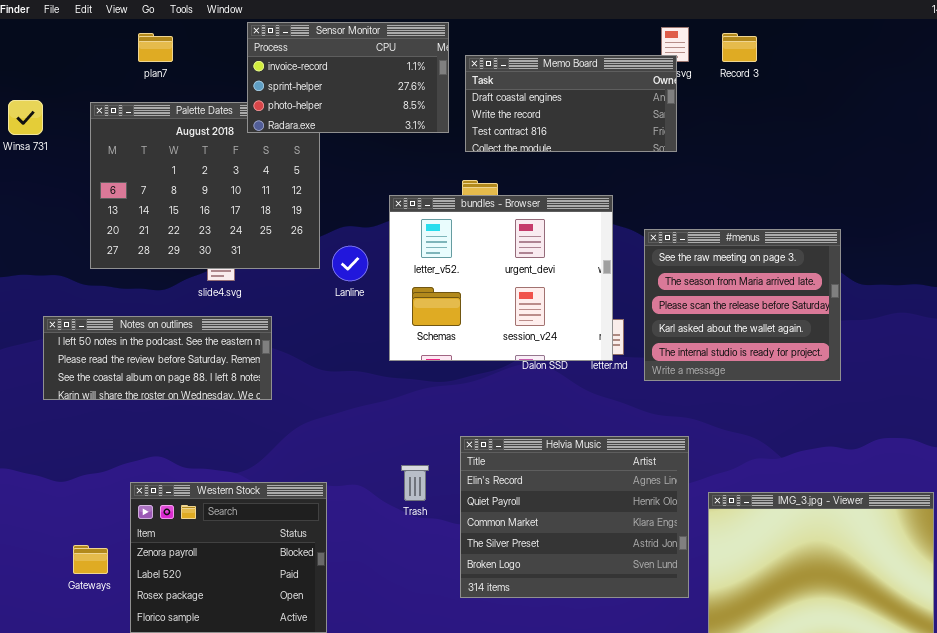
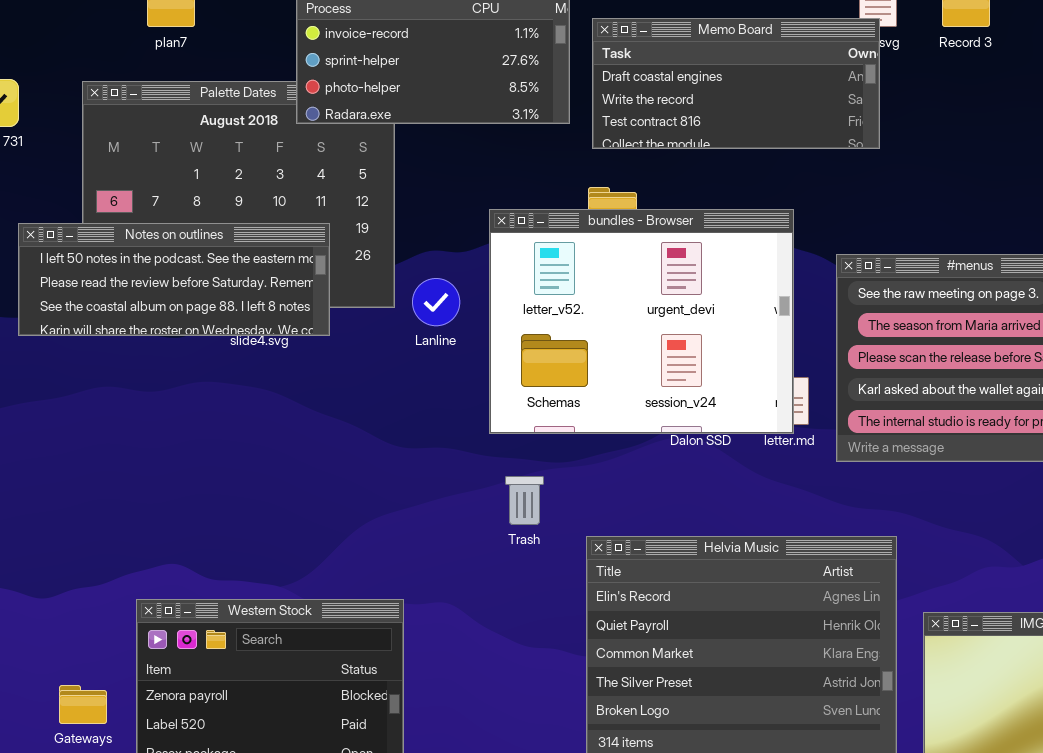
Notes on outlines: [43,316,272,400] -> [18,223,330,336], moved
Trash: [401,465,429,501] -> [505,476,544,525], moved

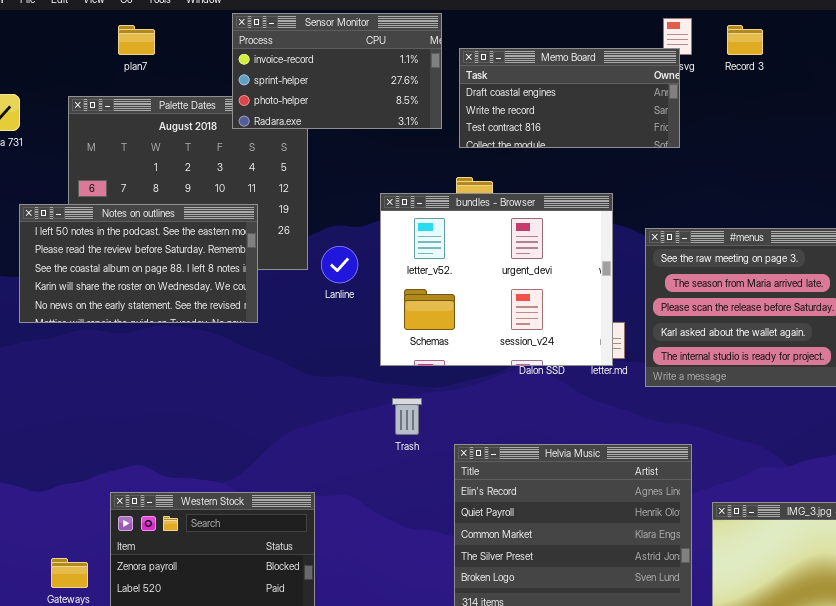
Notes on outlines: [18,223,330,336] -> [19,204,258,323], resized

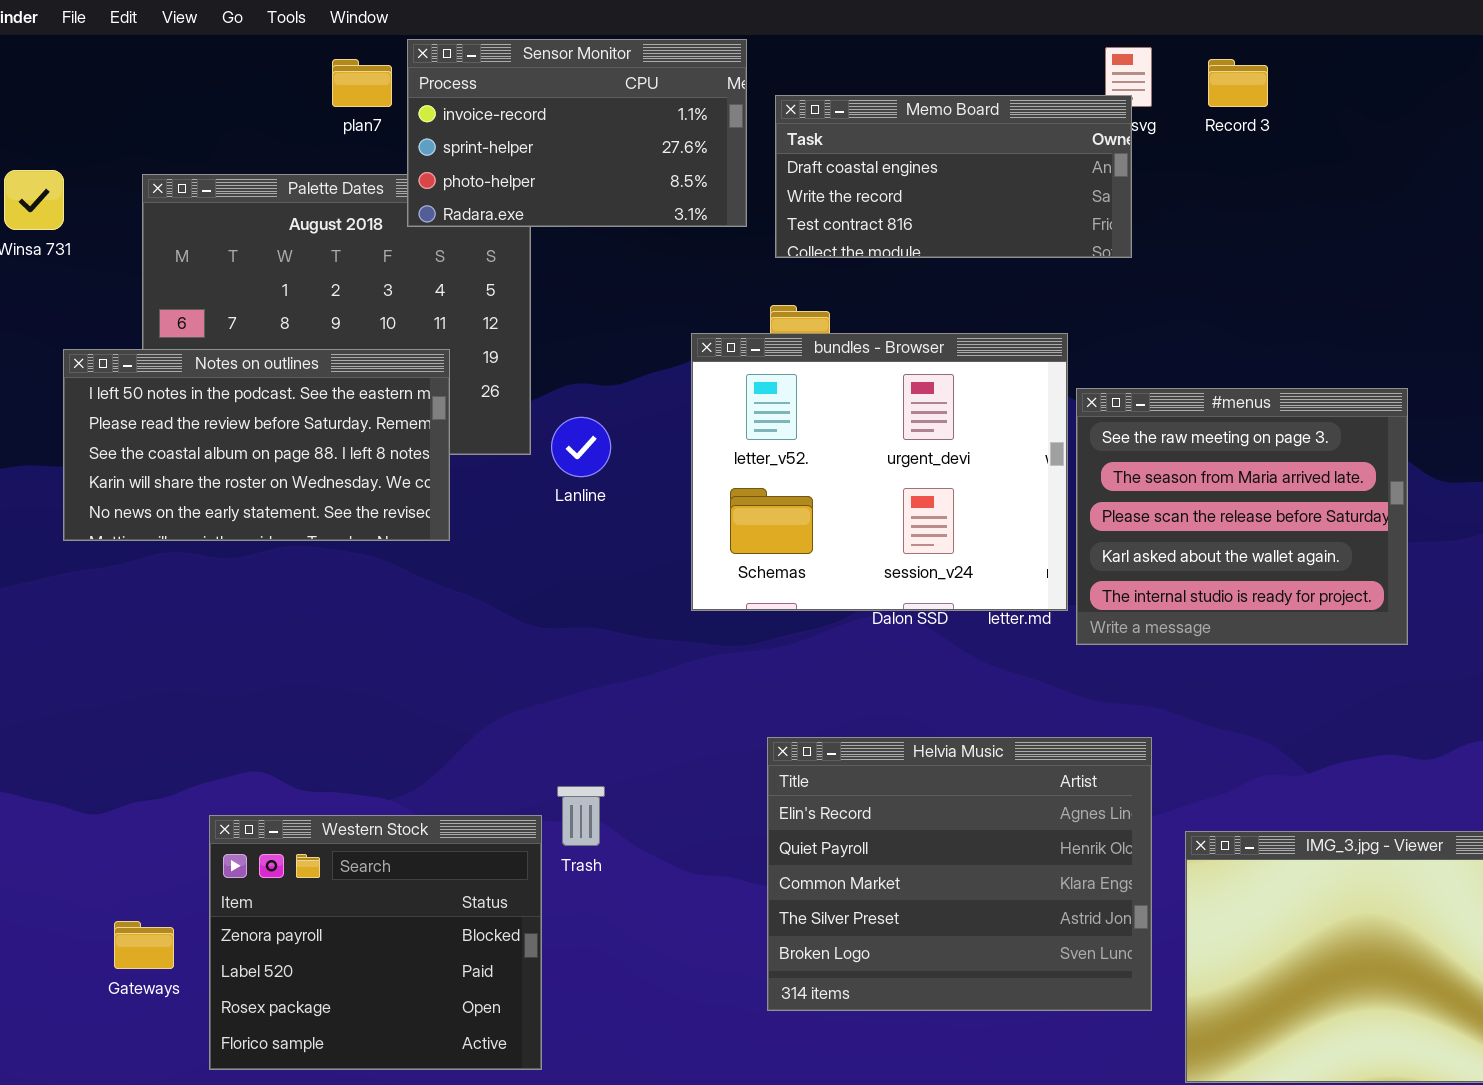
plan7: [118,25,155,55] -> [332,59,392,107], moved
bundles - Browser: [380,193,613,366] -> [691,333,1068,611], moved
Trash: [392,398,422,435] -> [557,786,605,846], moved

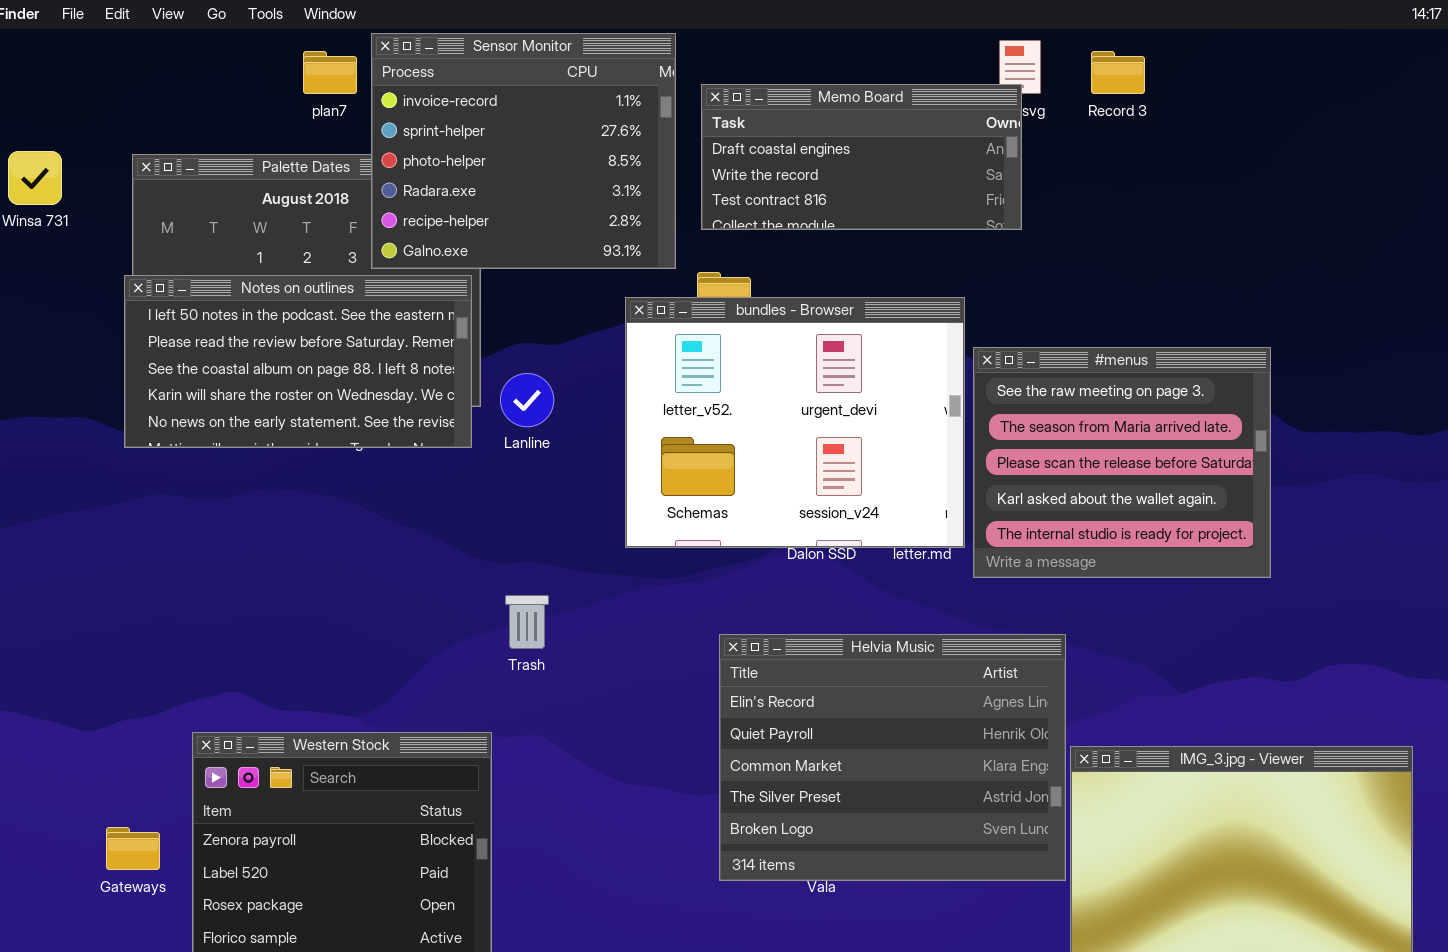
Sensor Monitor: [407,39,747,227] -> [371,33,676,269], resized
Notes on outlines: [63,349,450,541] -> [124,275,472,448], moved
Helvia Music: [767,737,1152,1011] -> [719,634,1066,881], moved
Trash: [557,786,605,846] -> [505,595,549,649], moved

